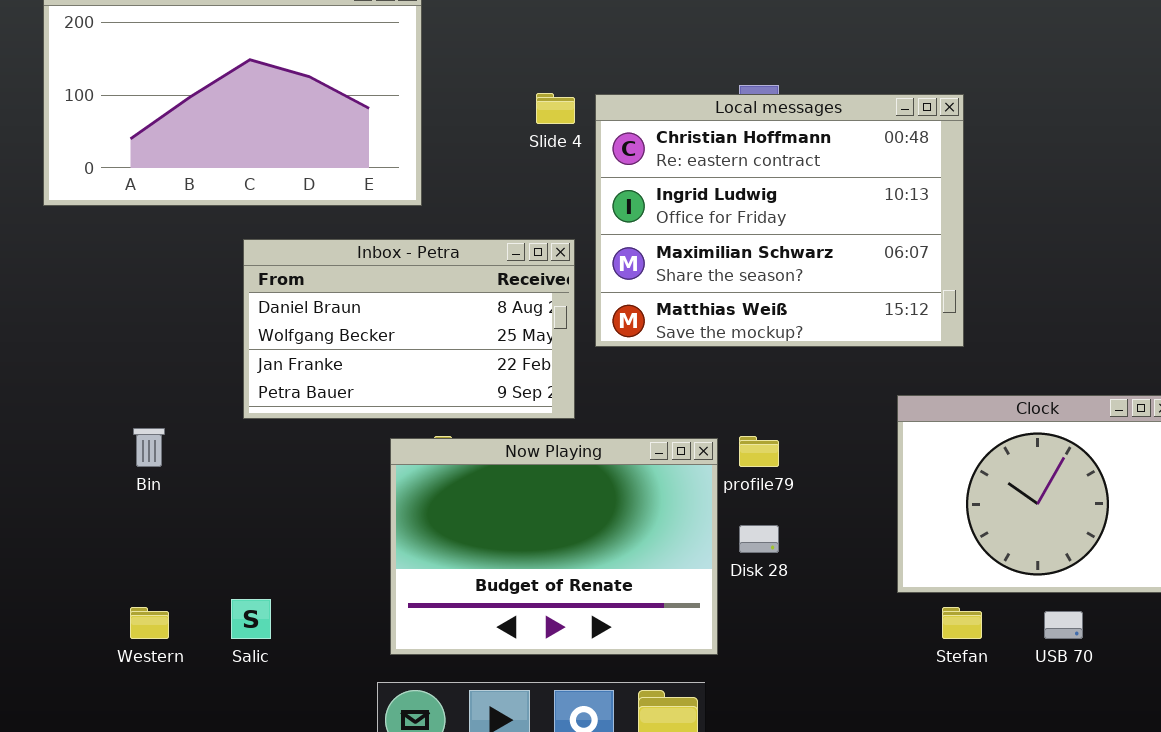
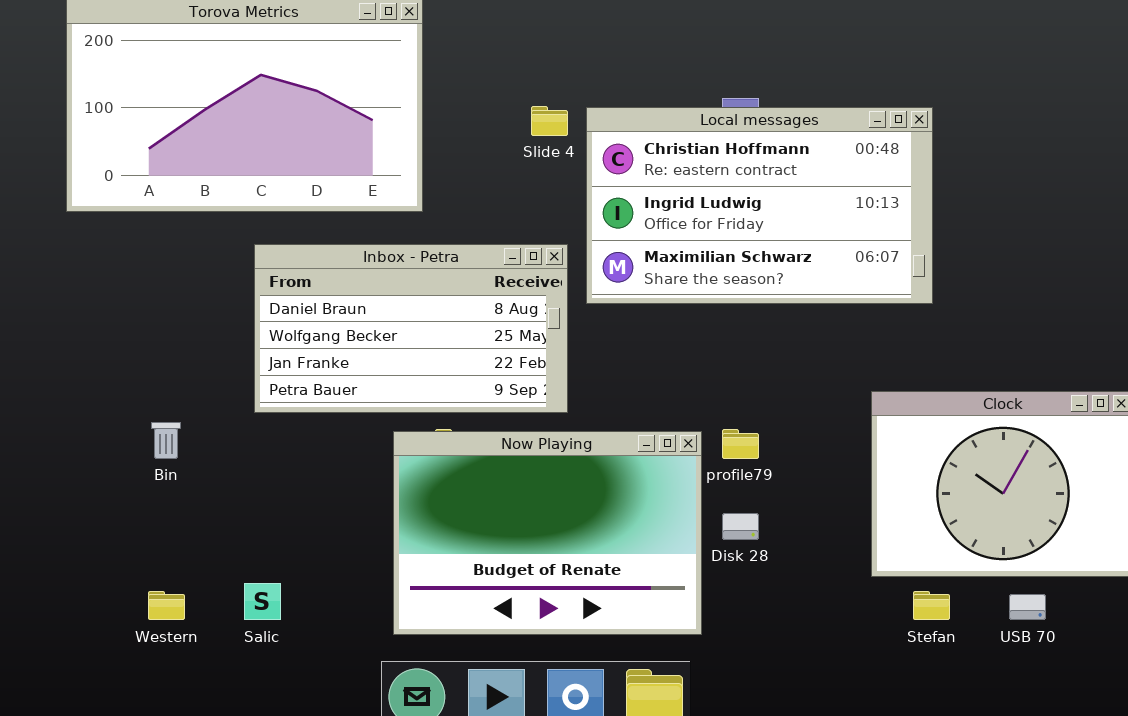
Local messages: [595,94,964,347] -> [586,107,933,304], resized

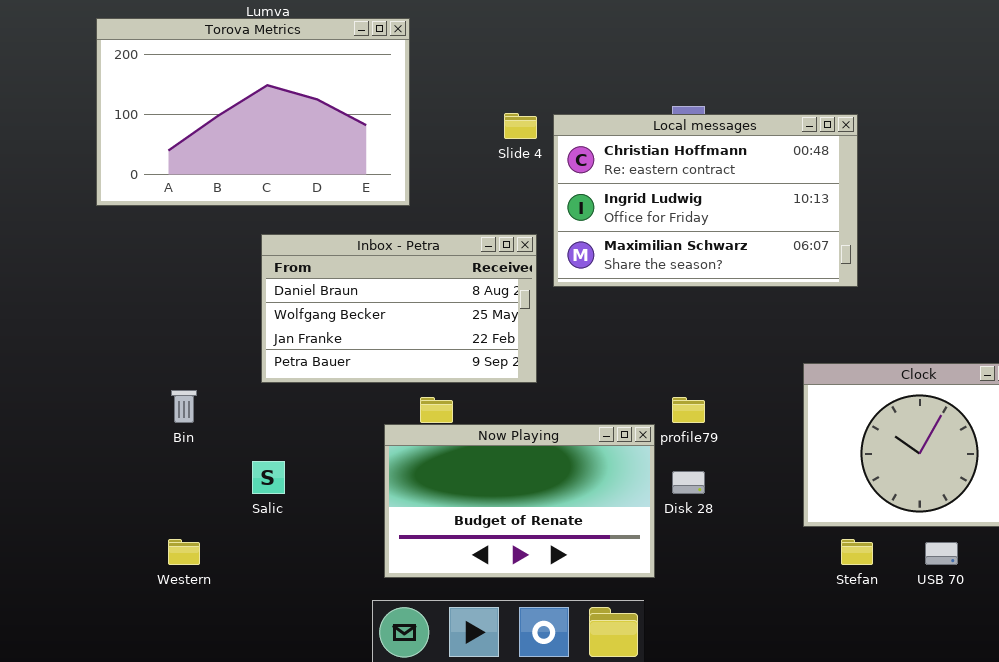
Now Playing: [393,431,702,635] -> [384,424,655,578], resized
Salic: [244,583,281,620] -> [252,461,285,494], moved

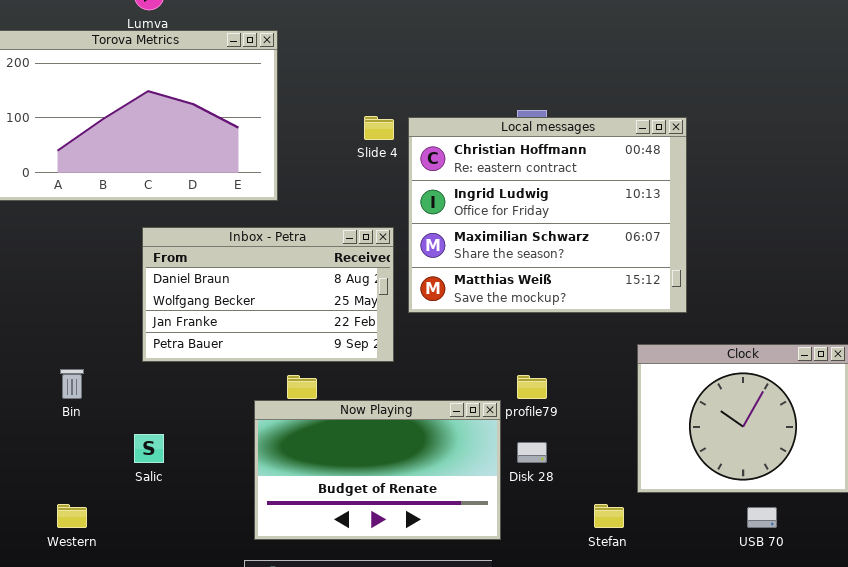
Local messages: [553,114,858,287] -> [408,117,687,313], resized
Stefan: [841,539,873,565] -> [594,504,624,528], moved

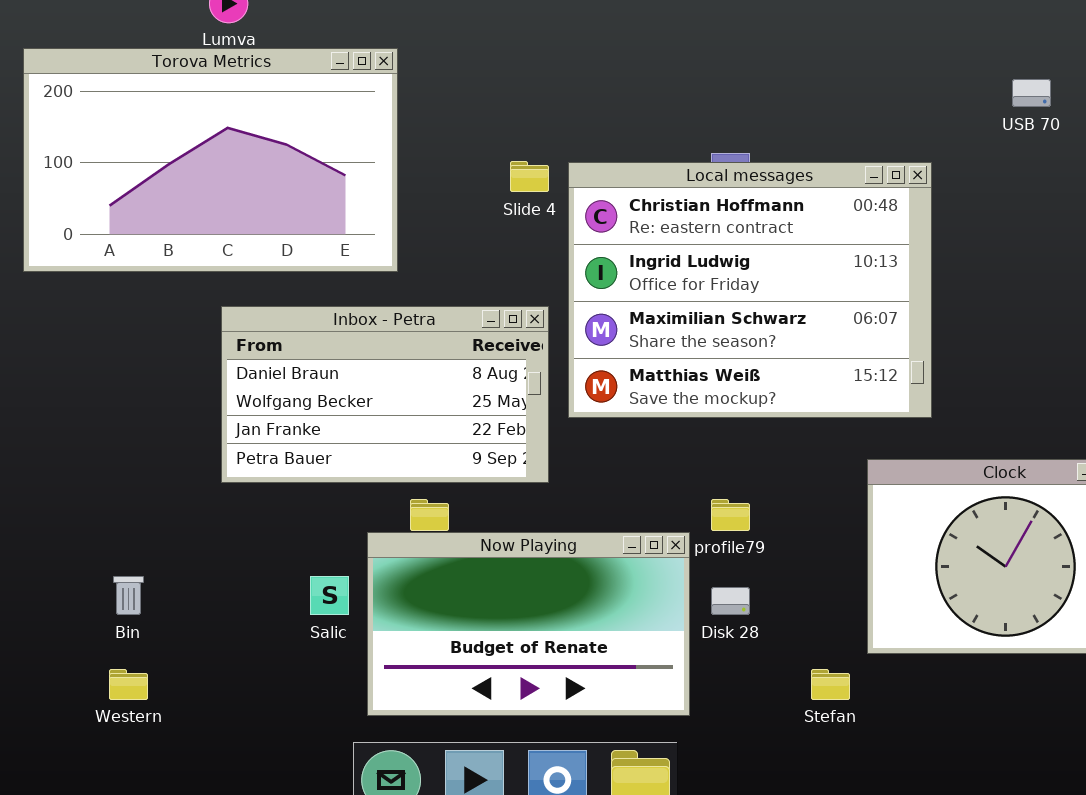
Bin: [60,369,84,399] -> [113,576,144,615], moved
Salic: [134,434,164,463] -> [310,576,349,615], moved
USB 70: [747,507,777,528] -> [1012,79,1051,107], moved

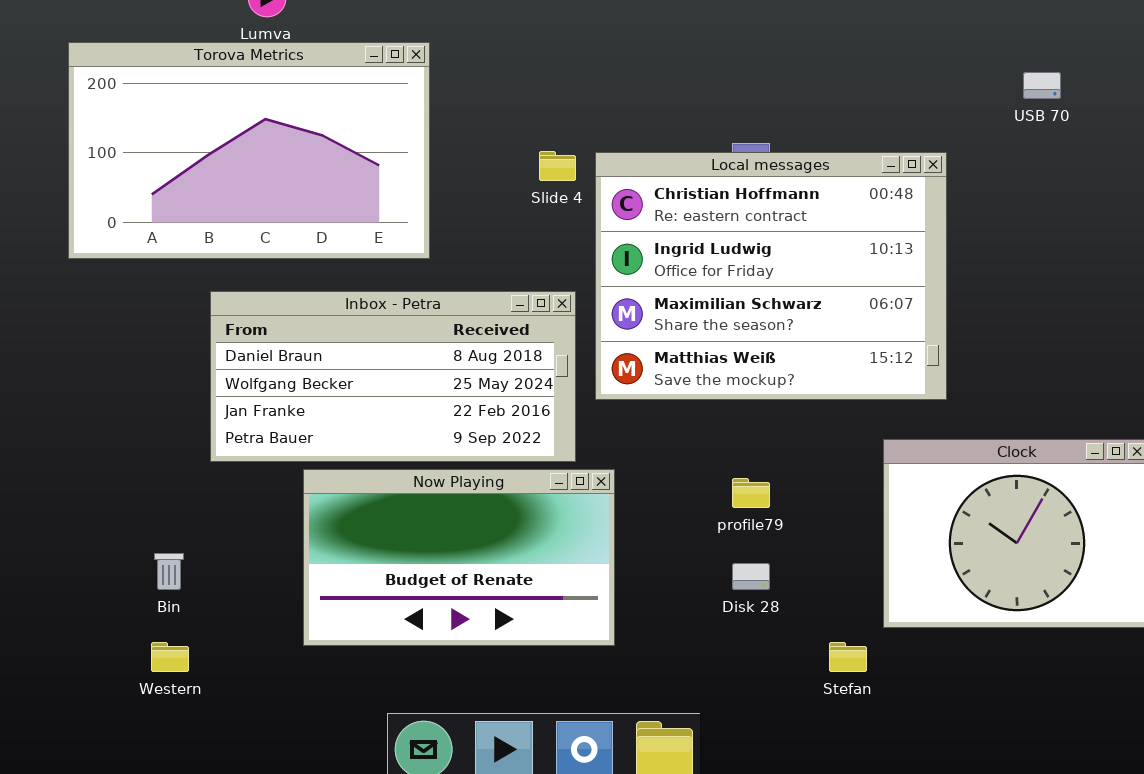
Inbox - Petra: [221,306,549,483] -> [210,291,576,462], resized
Now Playing: [367,532,690,716] -> [303,469,615,646], moved

